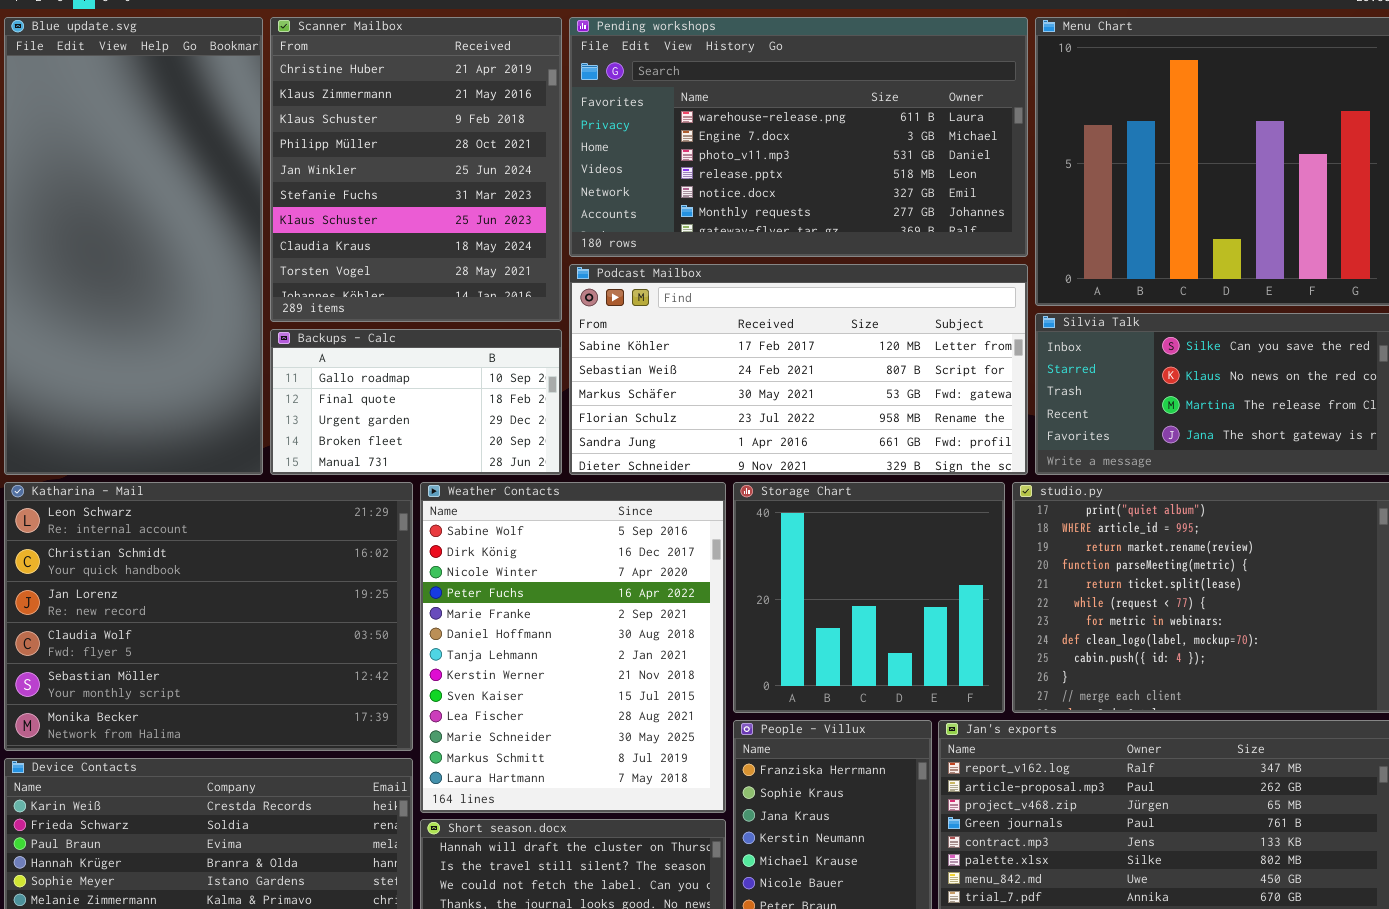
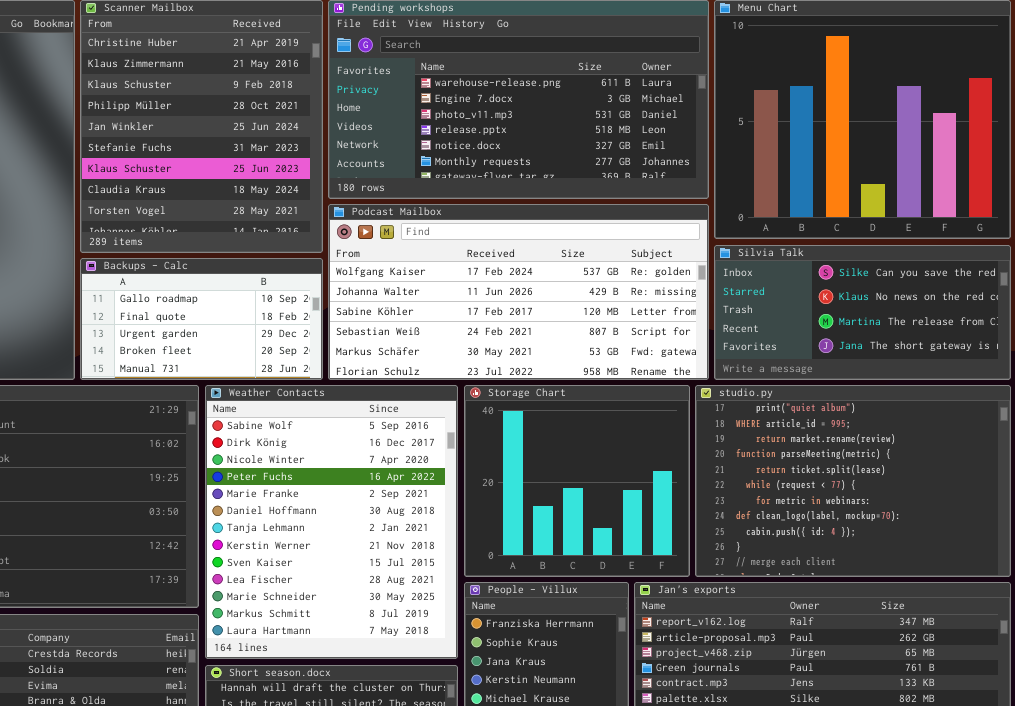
Podcast Mailbox: [569,264,1028,475] -> [328,204,709,380], scrolled up 2 rows

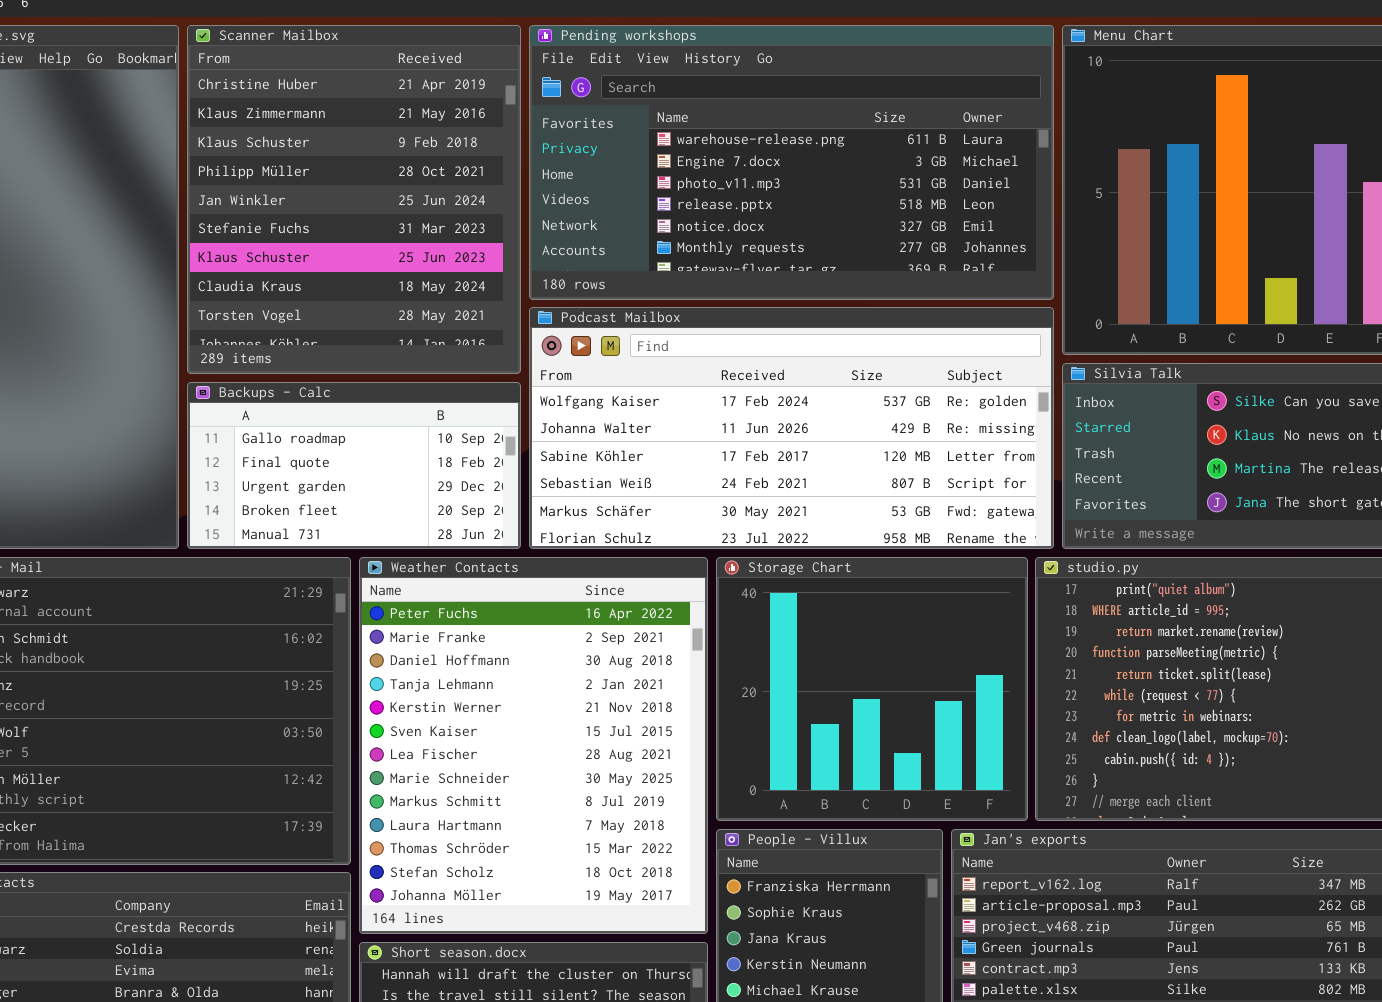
Weather Contacts: [205,385,458,659] -> [359,557,708,934], scrolled down 3 rows

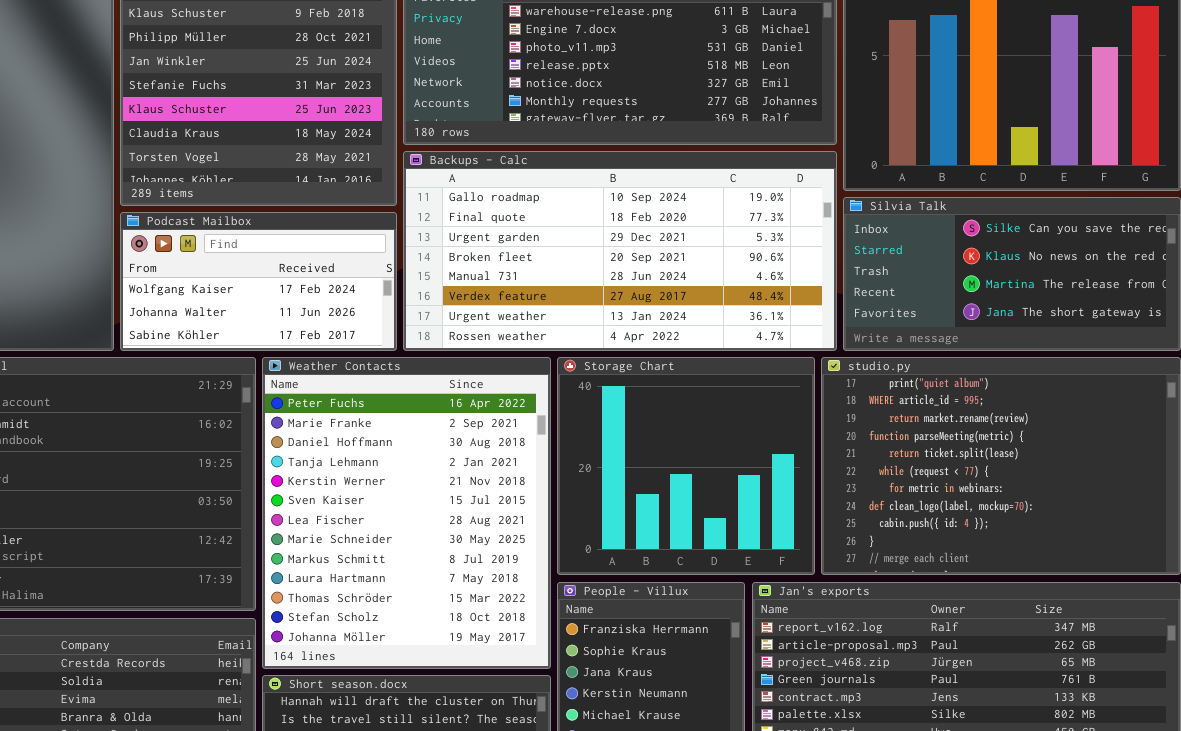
Podcast Mailbox: [529,307,1054,549] -> [120,212,397,351], moved, resized
Backups - Calc: [187,382,521,549] -> [403,151,837,351], moved, resized

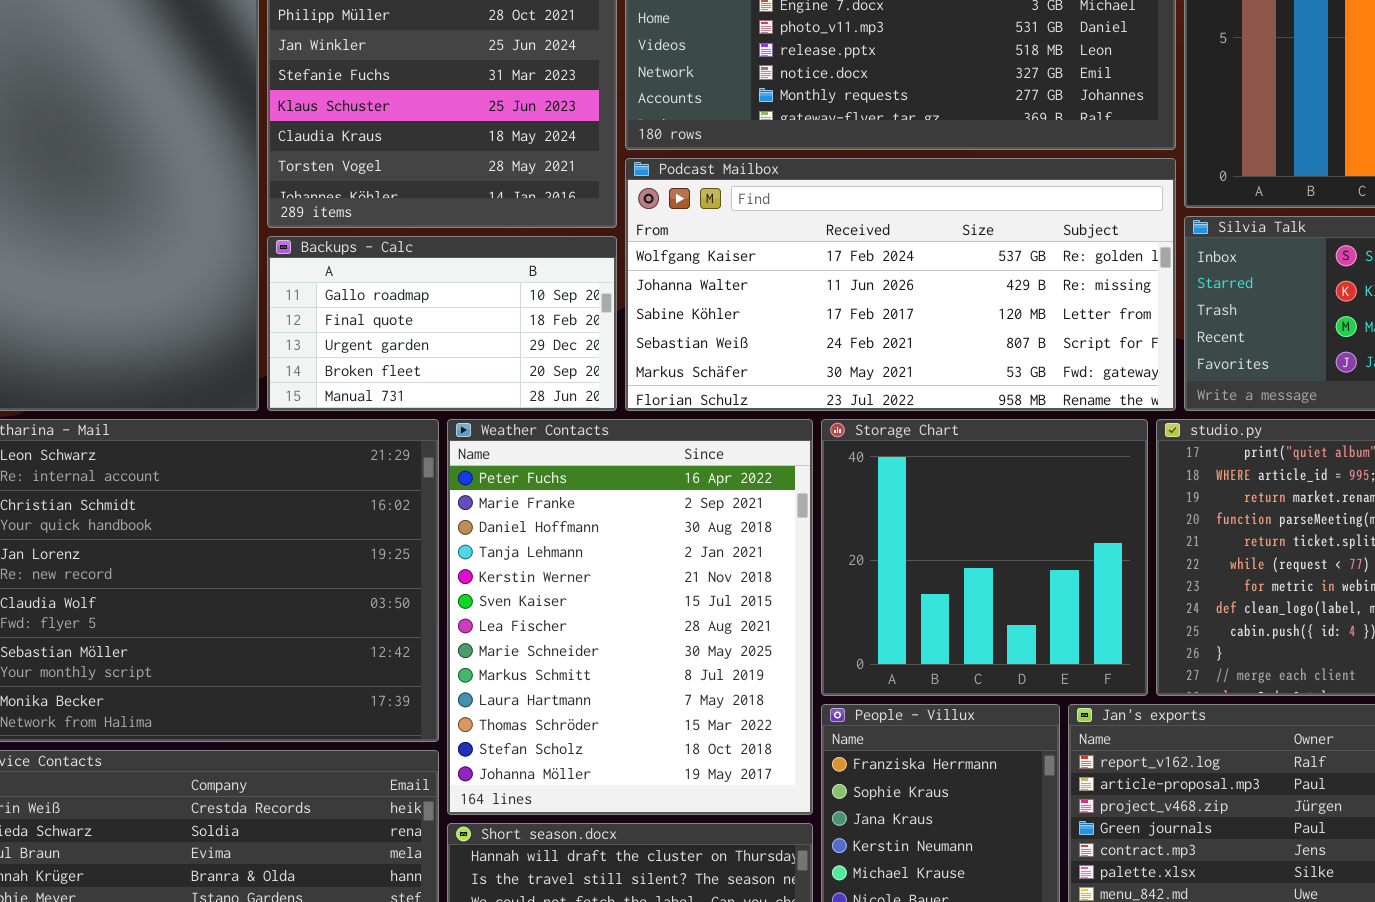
Backups - Calc: [403,151,837,351] -> [267,236,617,411], moved, resized
Podcast Mailbox: [120,212,397,351] -> [625,158,1176,411], moved, resized

